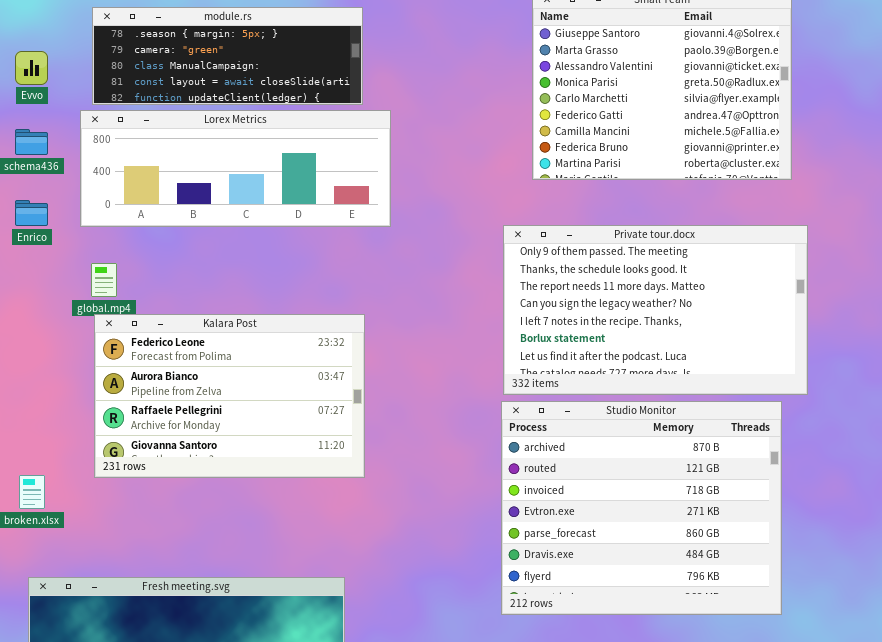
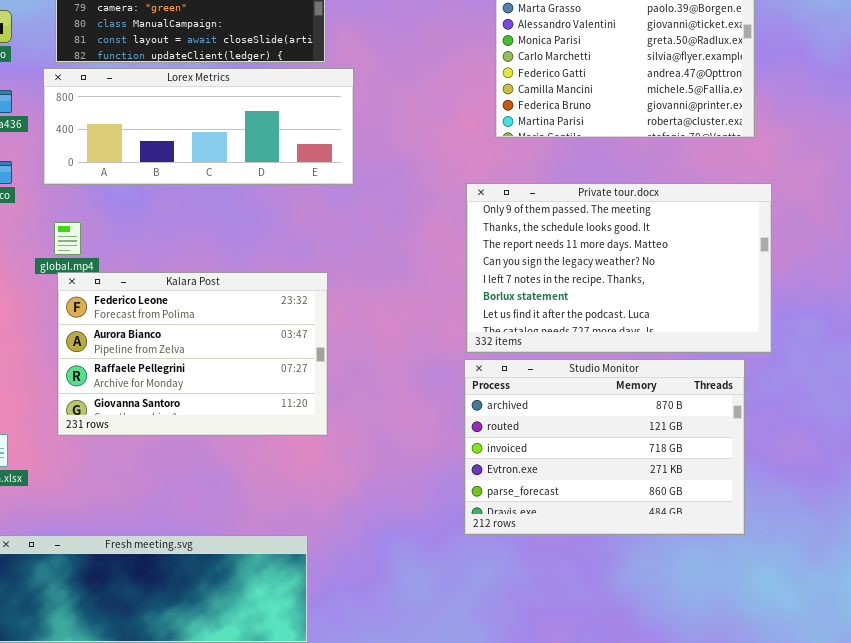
Studio Monitor: [501,401,782,615] -> [464,359,745,535], resized

